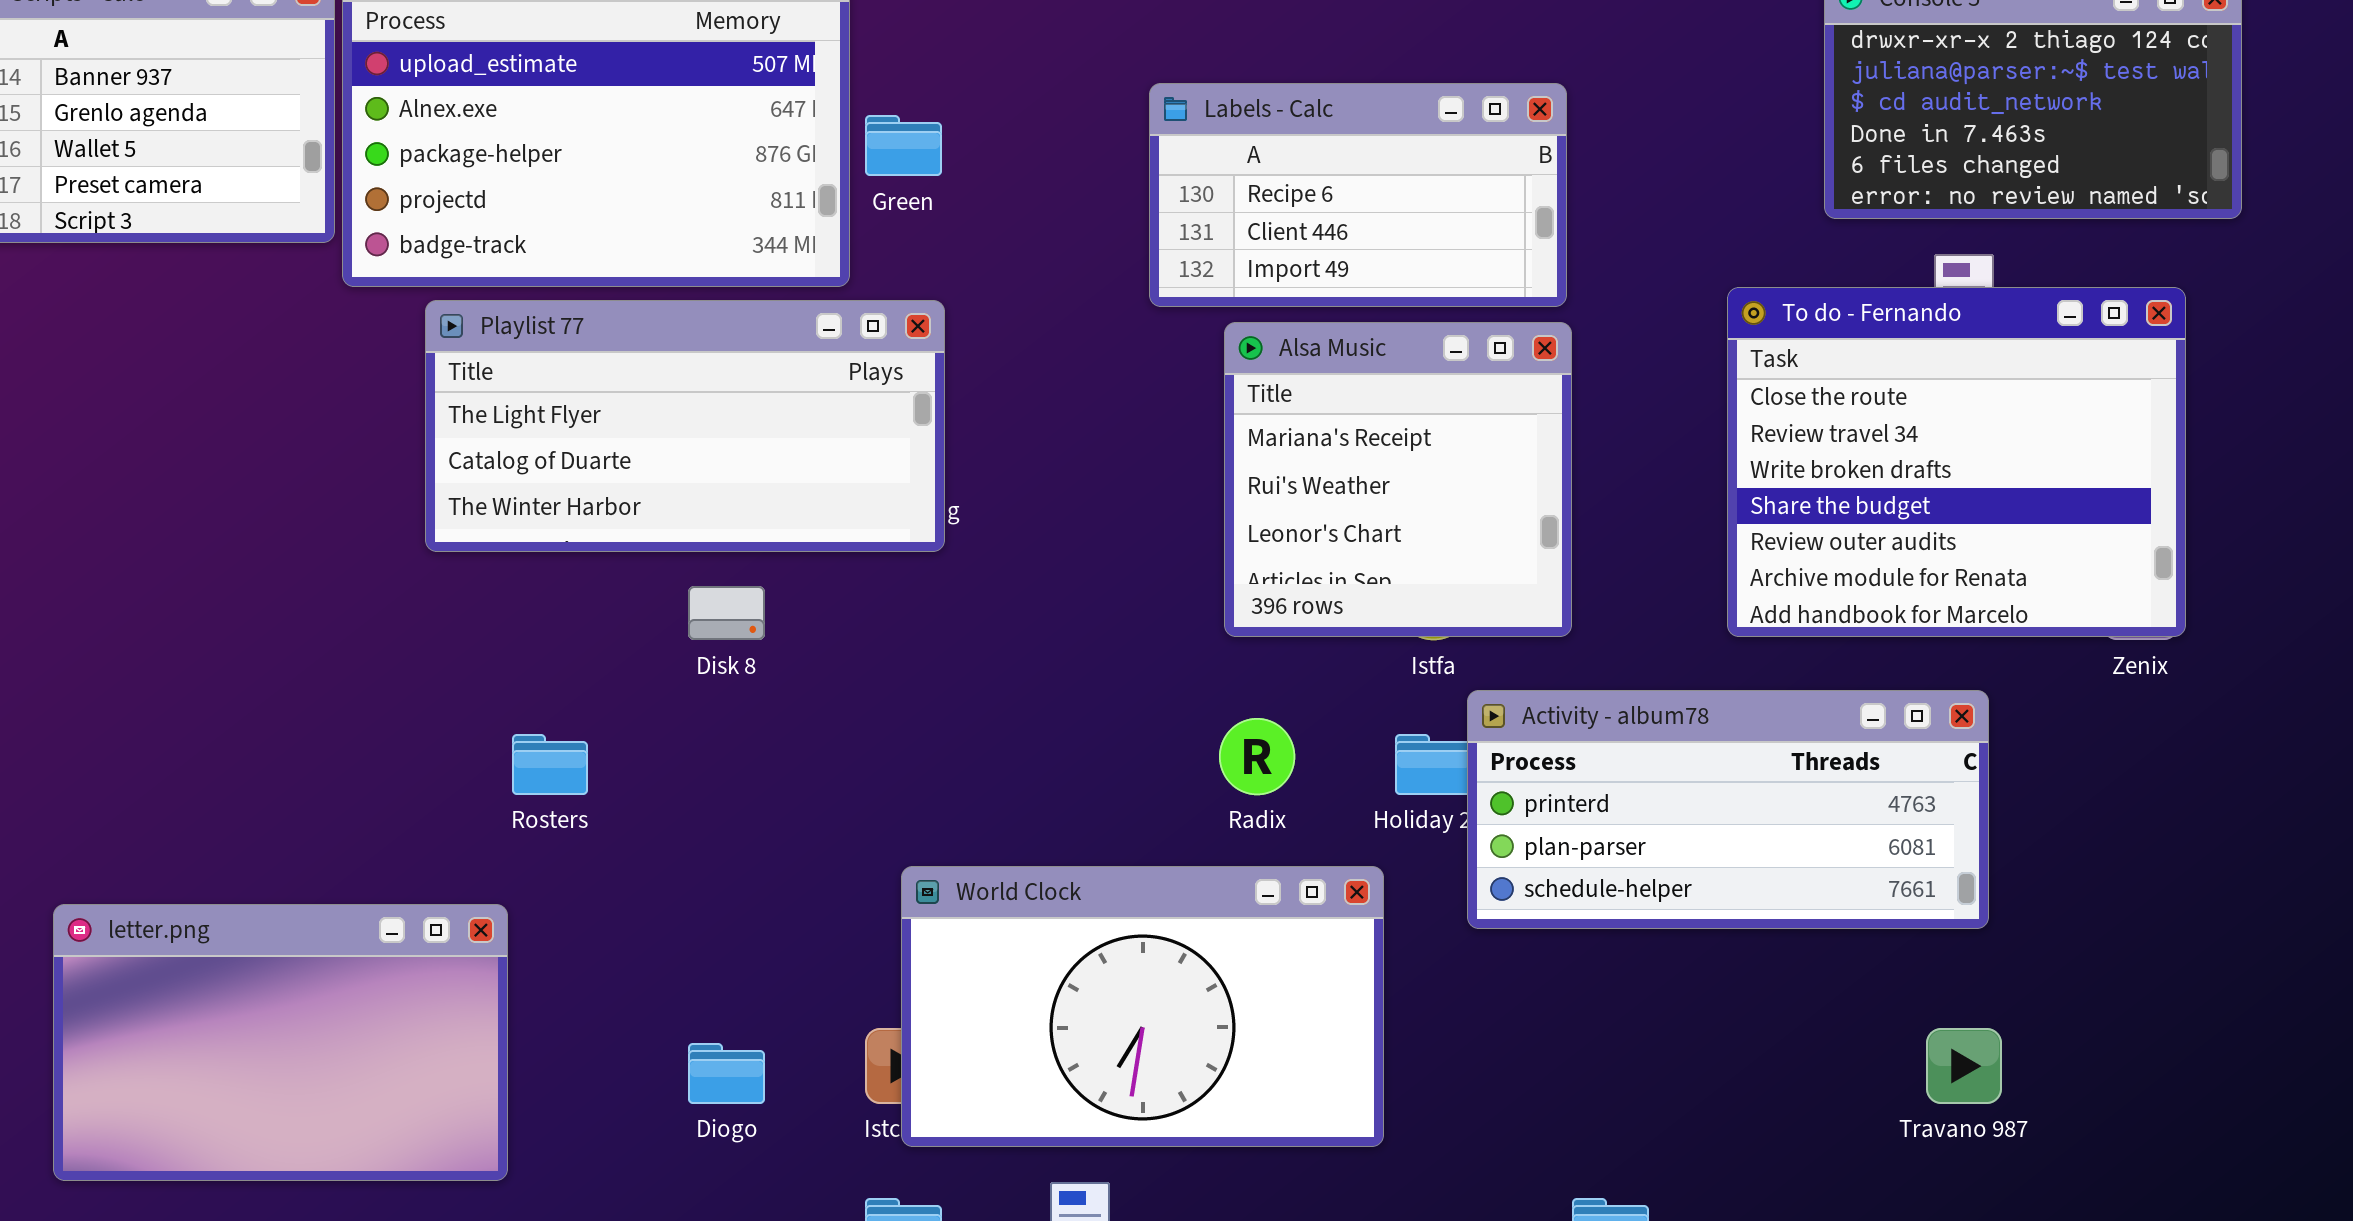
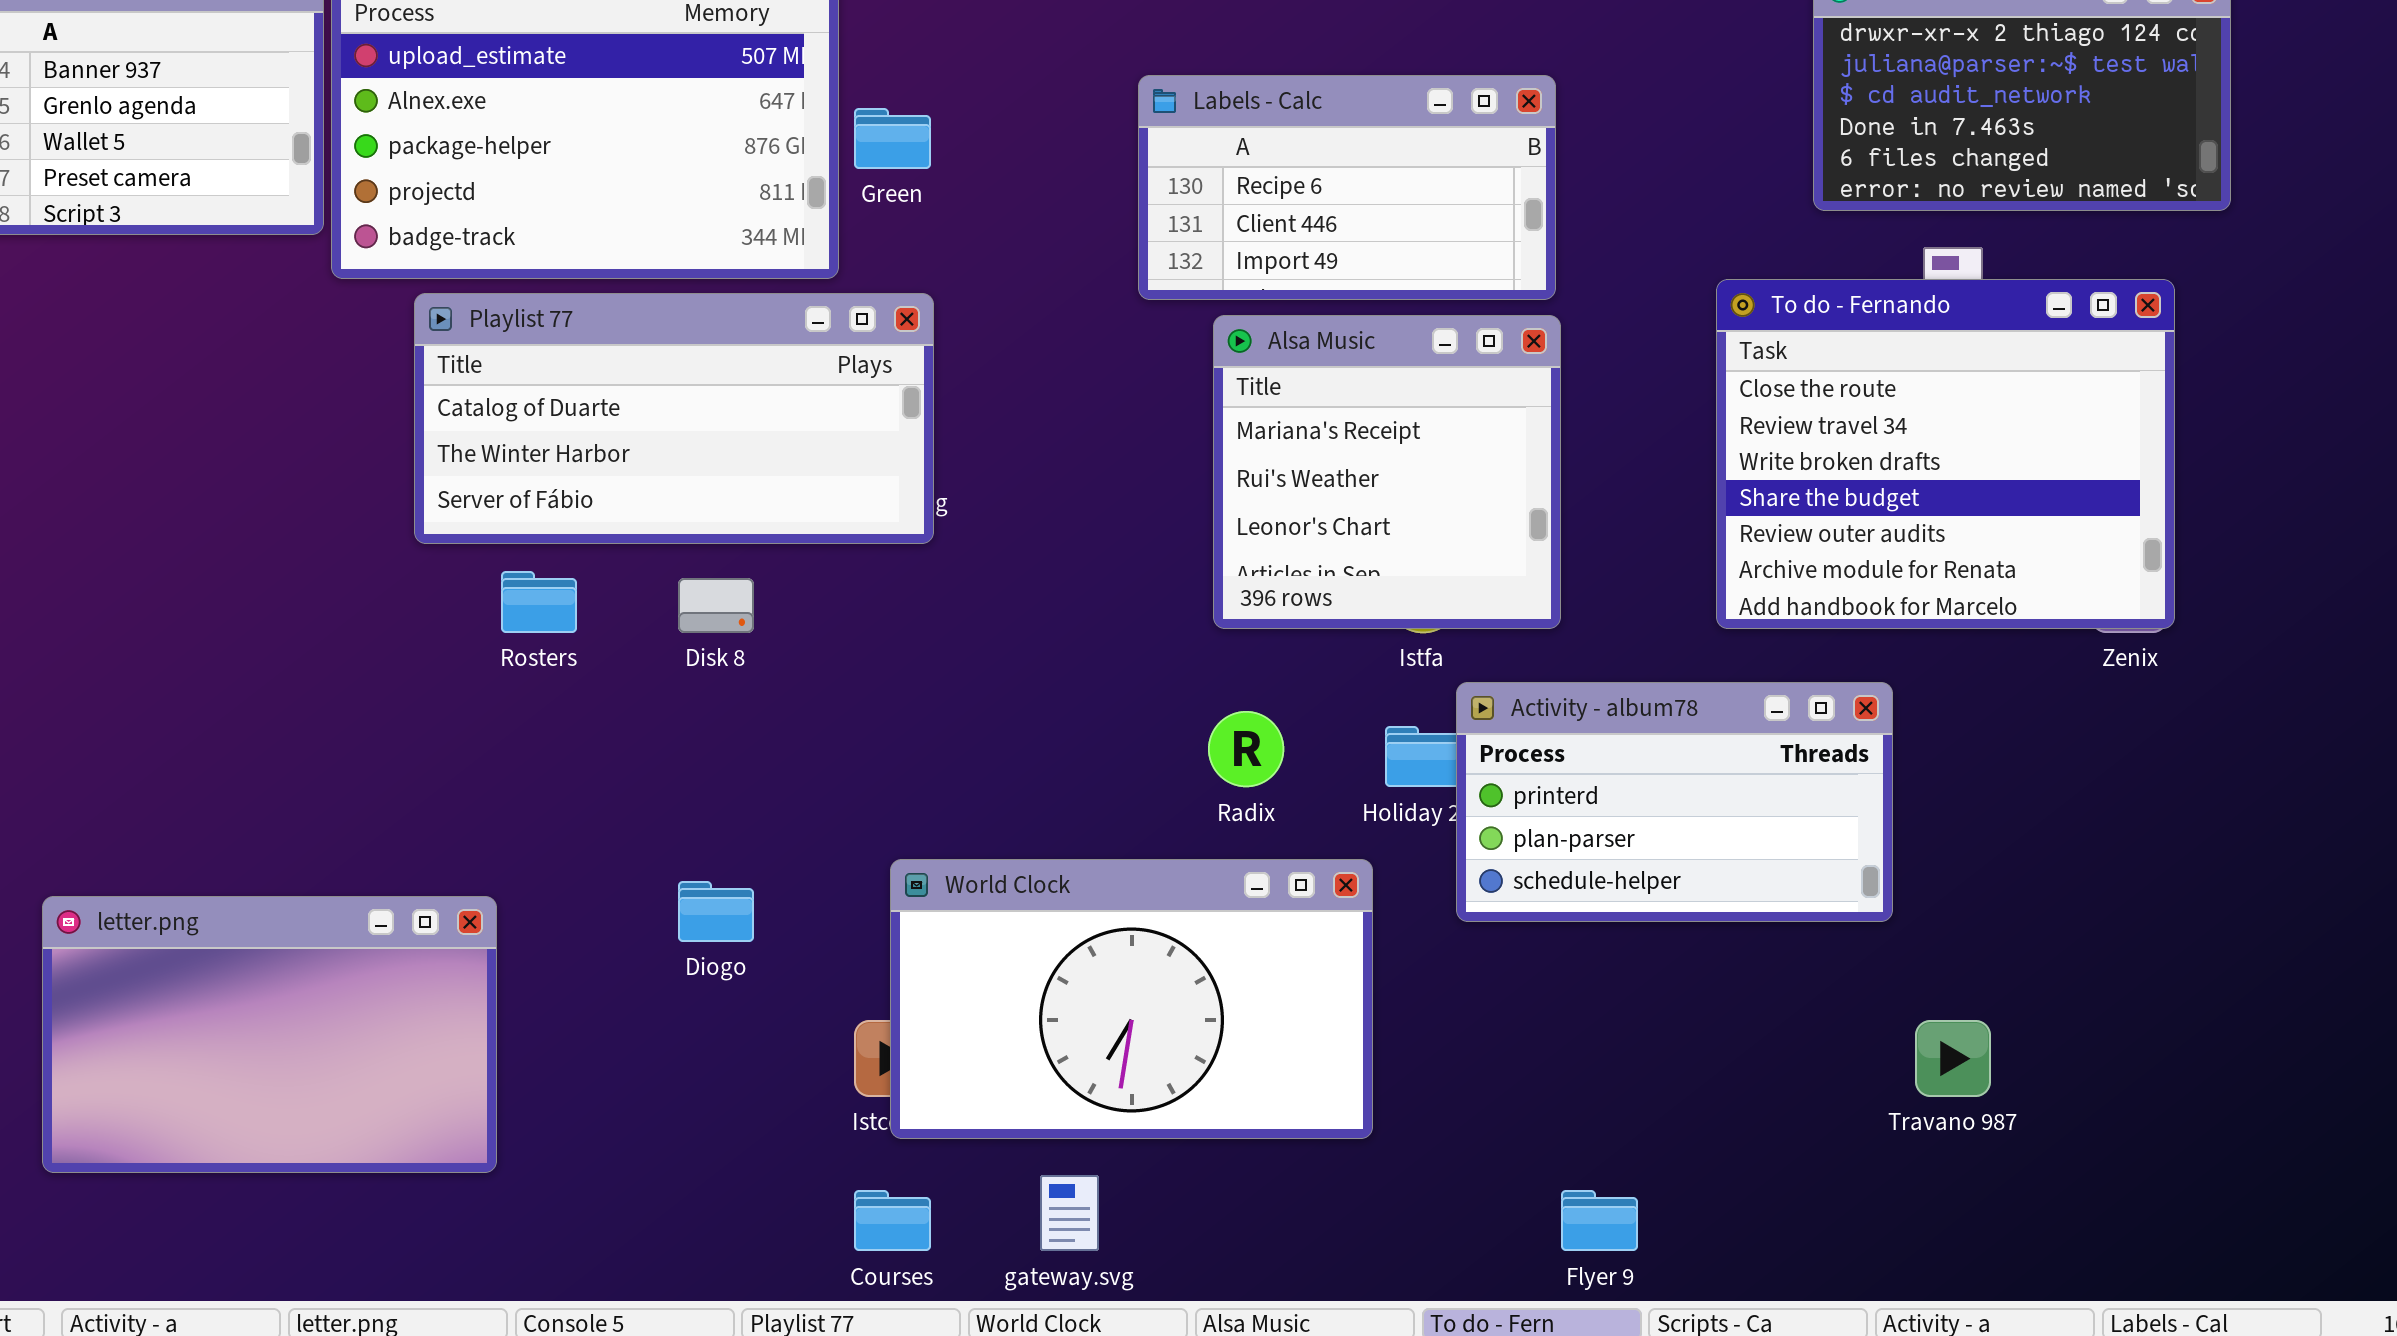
Playlist 77: [425,300,945,552] -> [414,293,934,544], scrolled down 1 row
Activity - album78: [1467,690,1989,929] -> [1456,682,1893,922], resized
Rosters: [512,734,588,795] -> [501,571,577,633], moved
Diogo: [688,1043,765,1104] -> [678,881,754,942], moved

